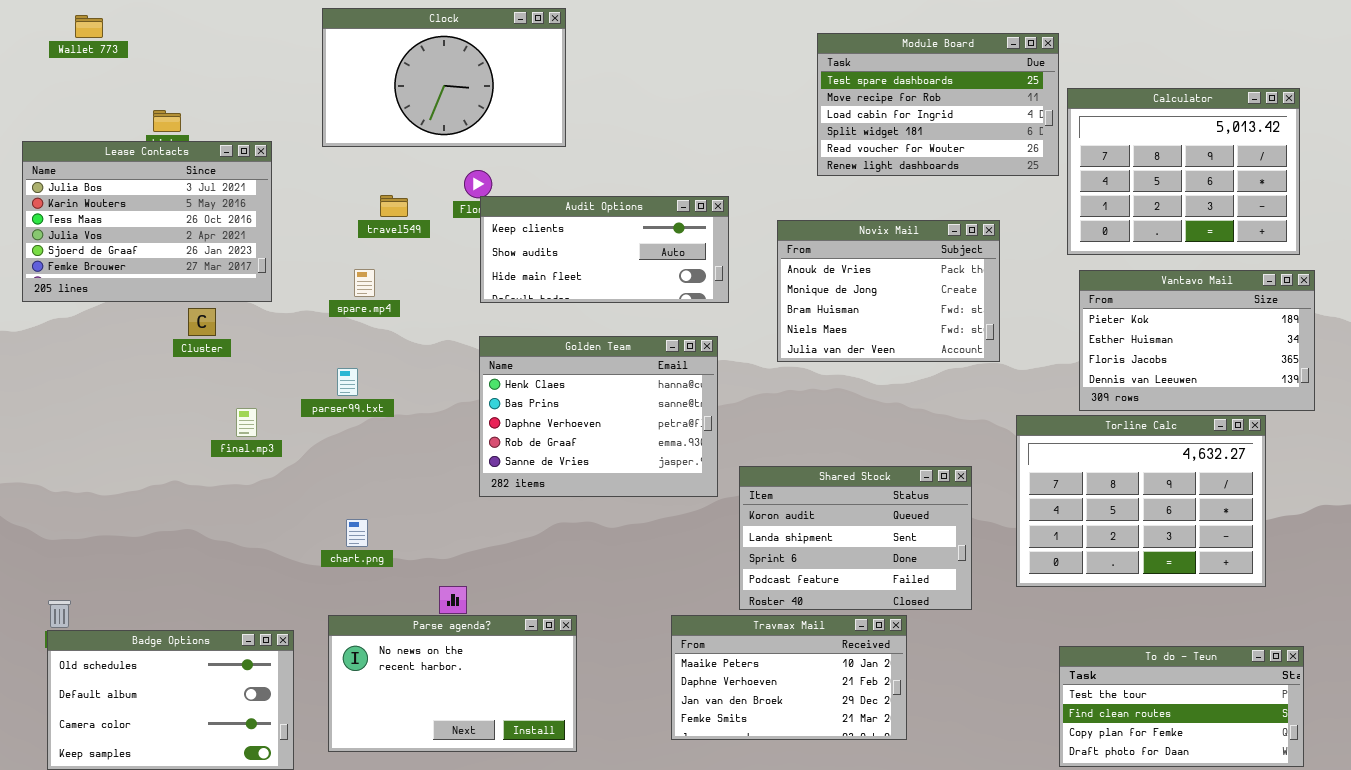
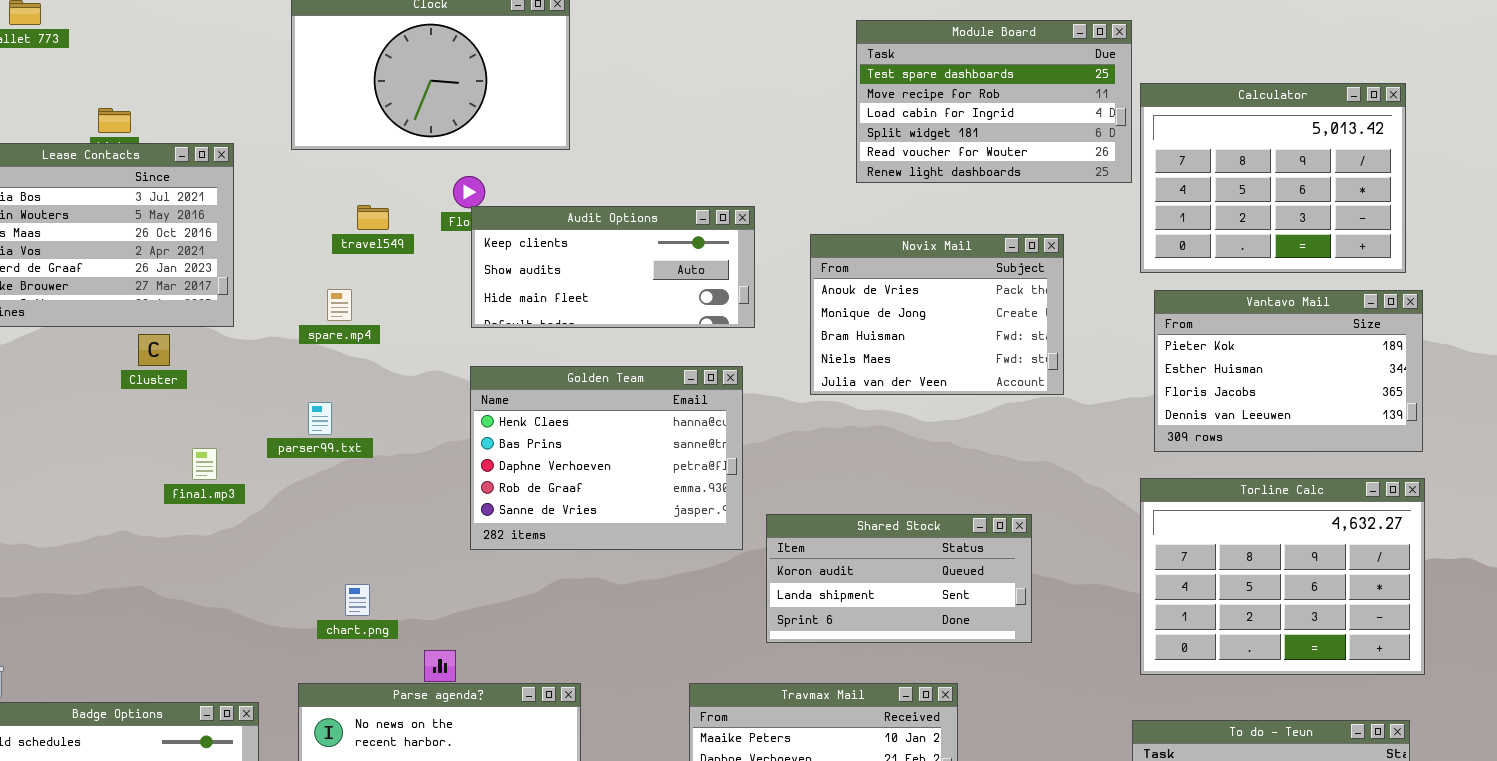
Torline Calc: [1016,415,1266,587] -> [1140,478,1425,675], moved
Shared Stock: [739,466,972,610] -> [766,514,1032,643], resized
chart.png: [346,519,368,547] -> [345,584,370,616], moved

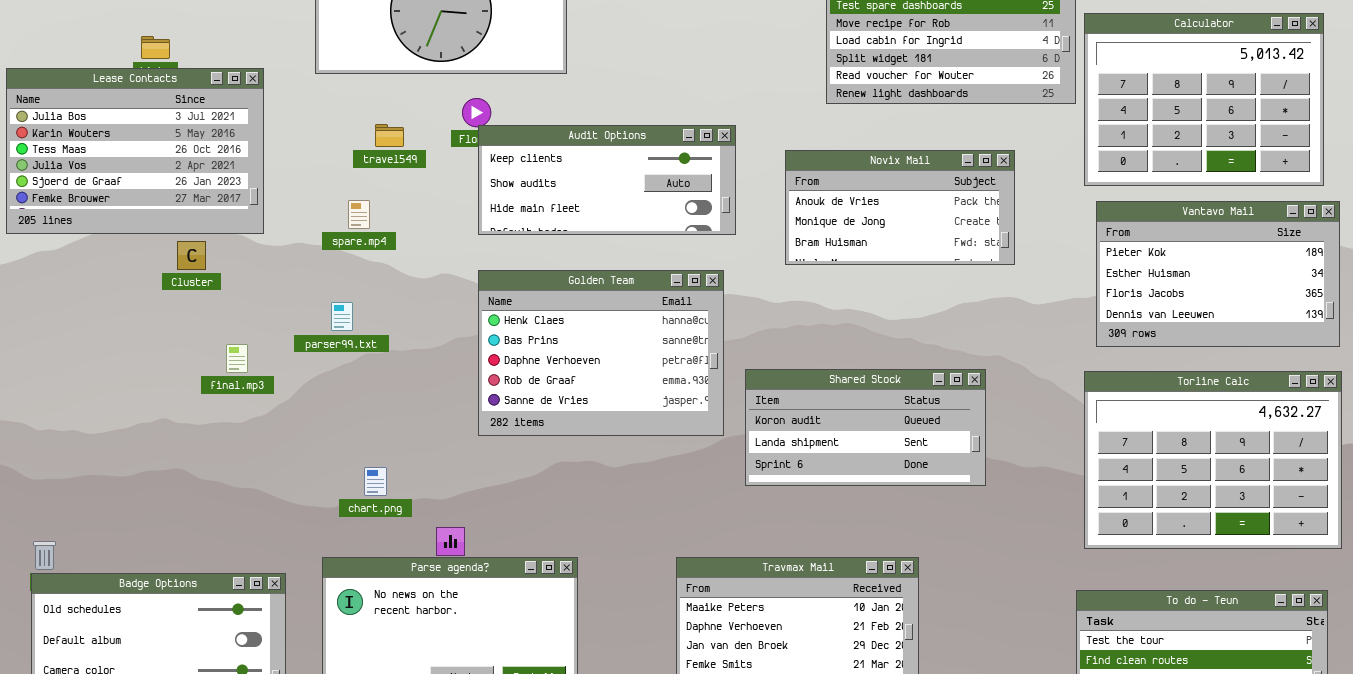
Novix Mail: [810,234,1064,395] -> [785,150,1015,265], resized
Shared Stock: [766,514,1032,643] -> [745,369,986,486], moved

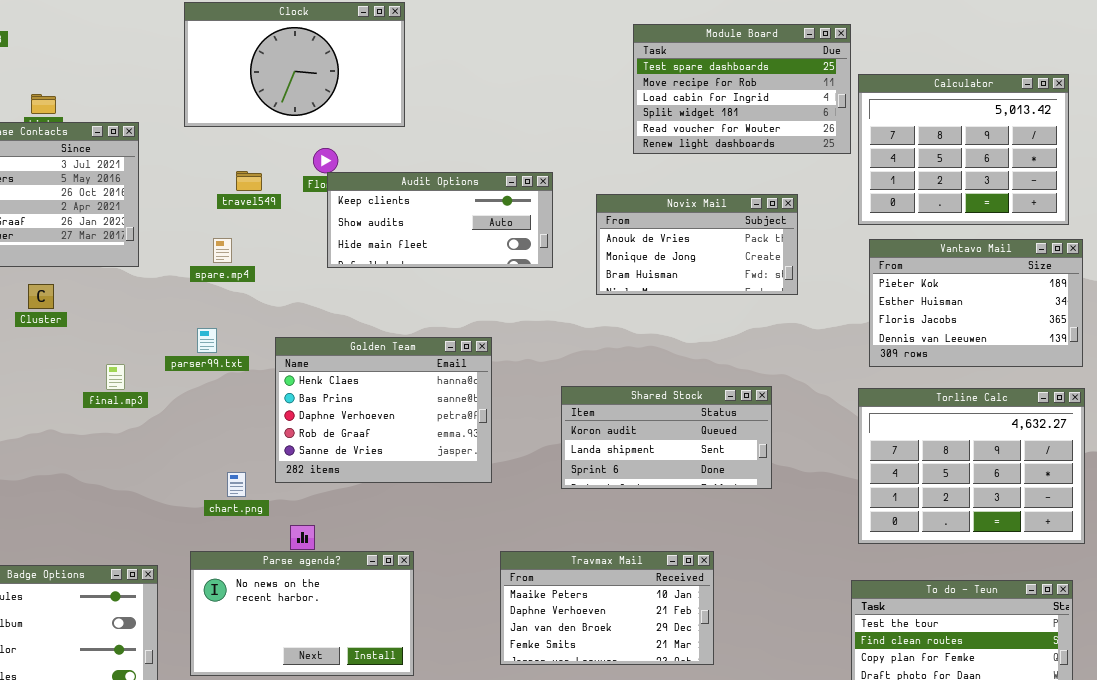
Cluster: [177,241,206,270] -> [28,284,54,309], moved
Golden Team: [478,270,724,436] -> [275,337,492,483], moved

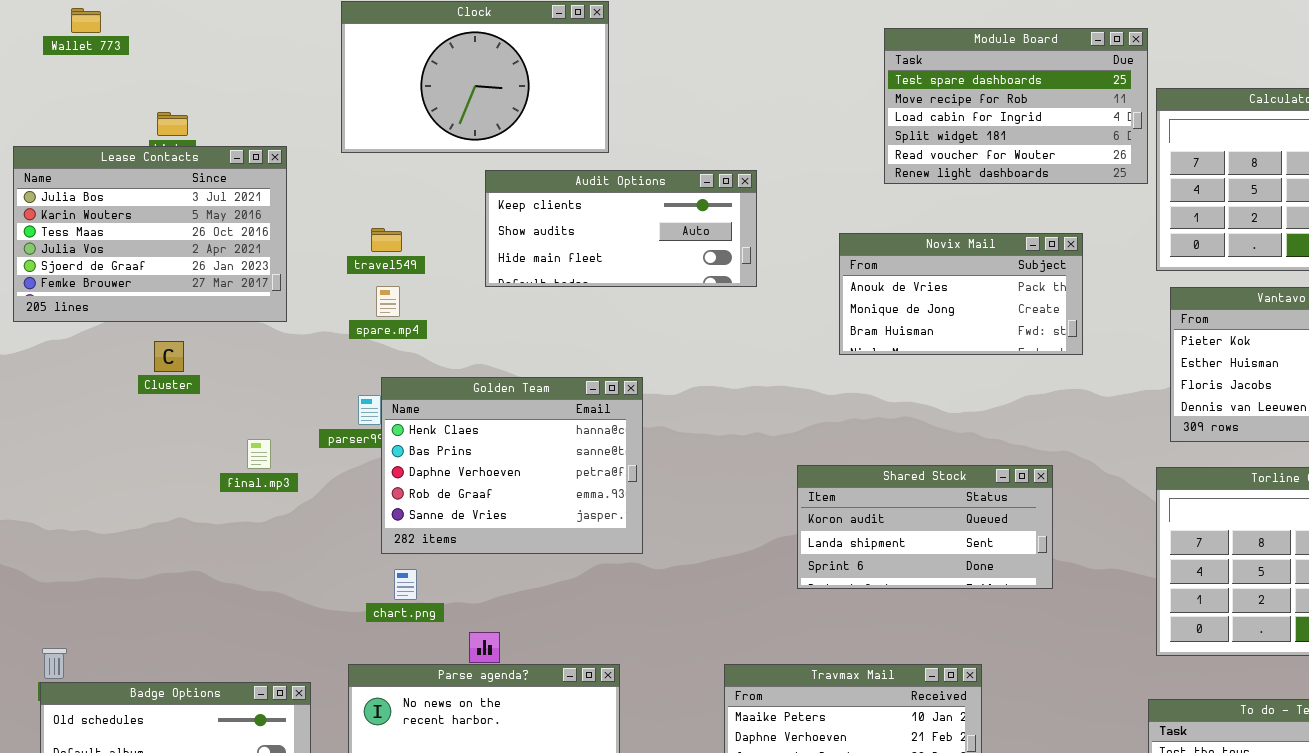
travel549: [236,171,262,191] -> [371,228,402,252], moved
Audit Options: [327,172,553,268] -> [485,170,757,287], moved
Golden Team: [275,337,492,483] -> [381,377,643,554], moved

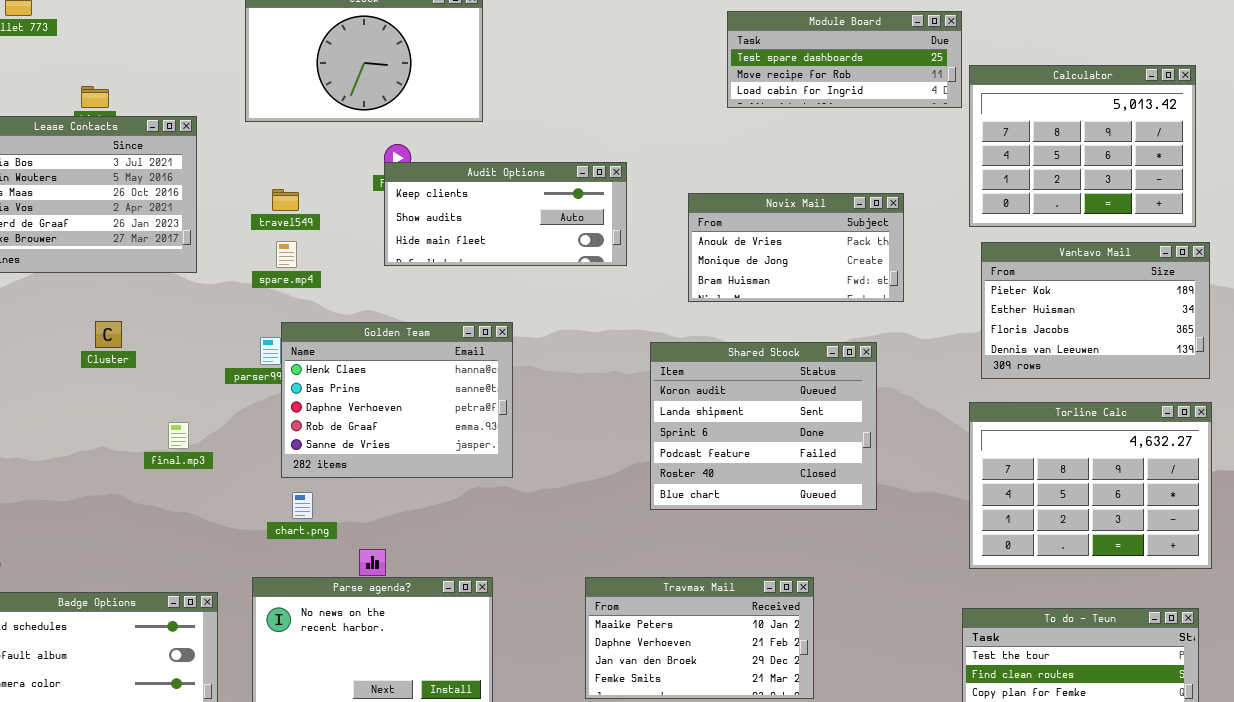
Module Board: [884,28,1148,184] -> [727,11,962,108], resized
Audit Options: [485,170,757,287] -> [384,162,627,266], moved
Cluster: [154,341,184,372] -> [95,321,122,348], moved
final.mp3: [247,439,271,469] -> [168,422,189,449], moved
Shared Stock: [797,465,1053,589] -> [650,342,877,510], resized

